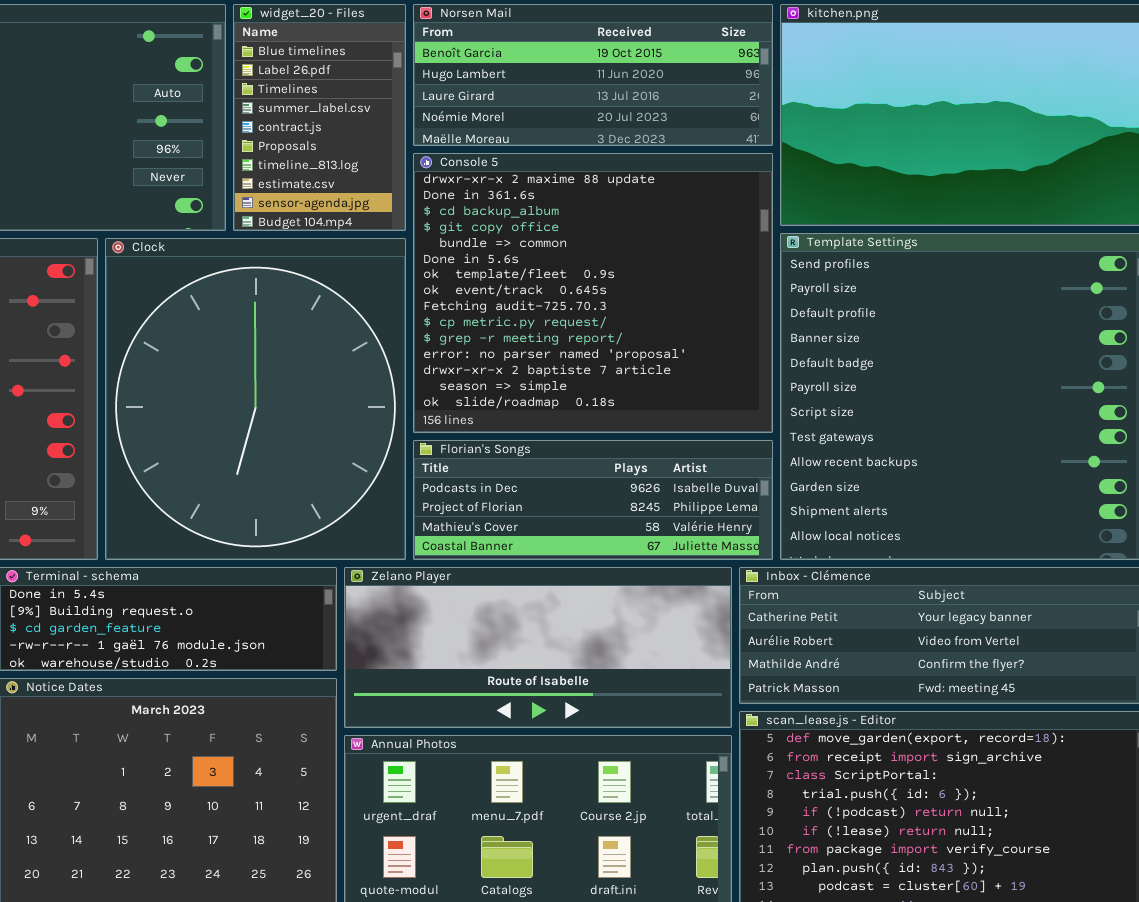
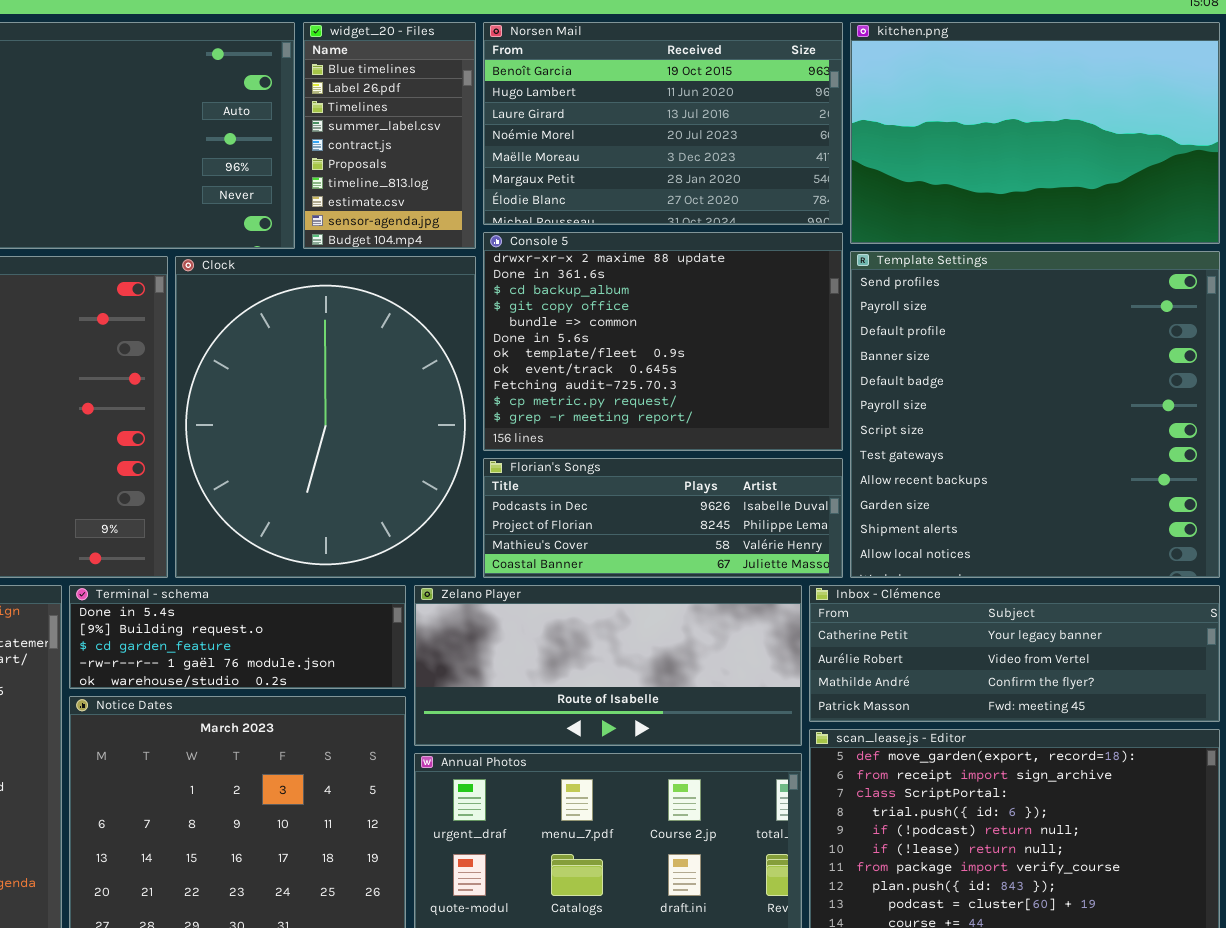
Norsen Mail: [413,4,773,146] -> [483,22,843,225], resized
Console 5: [413,153,773,433] -> [483,232,843,451], resized

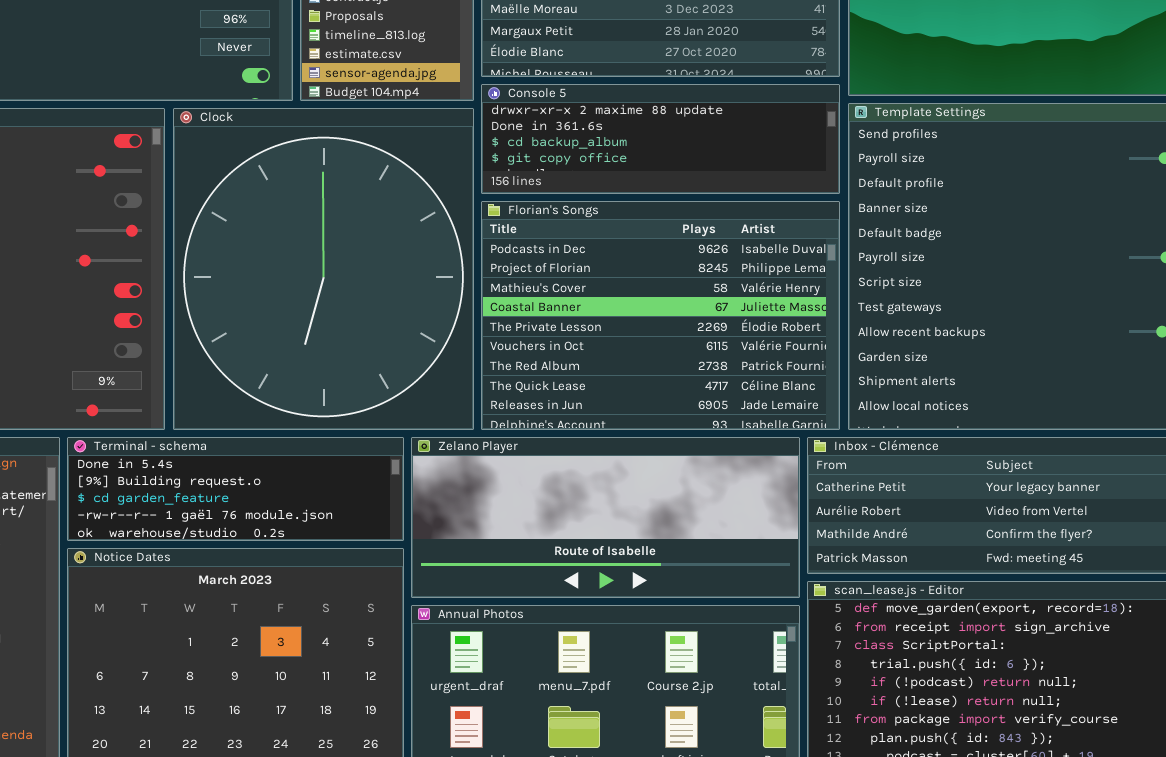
Console 5: [483,232,843,451] -> [481,84,840,194], resized
Florian's Songs: [483,458,843,578] -> [481,201,840,430], resized

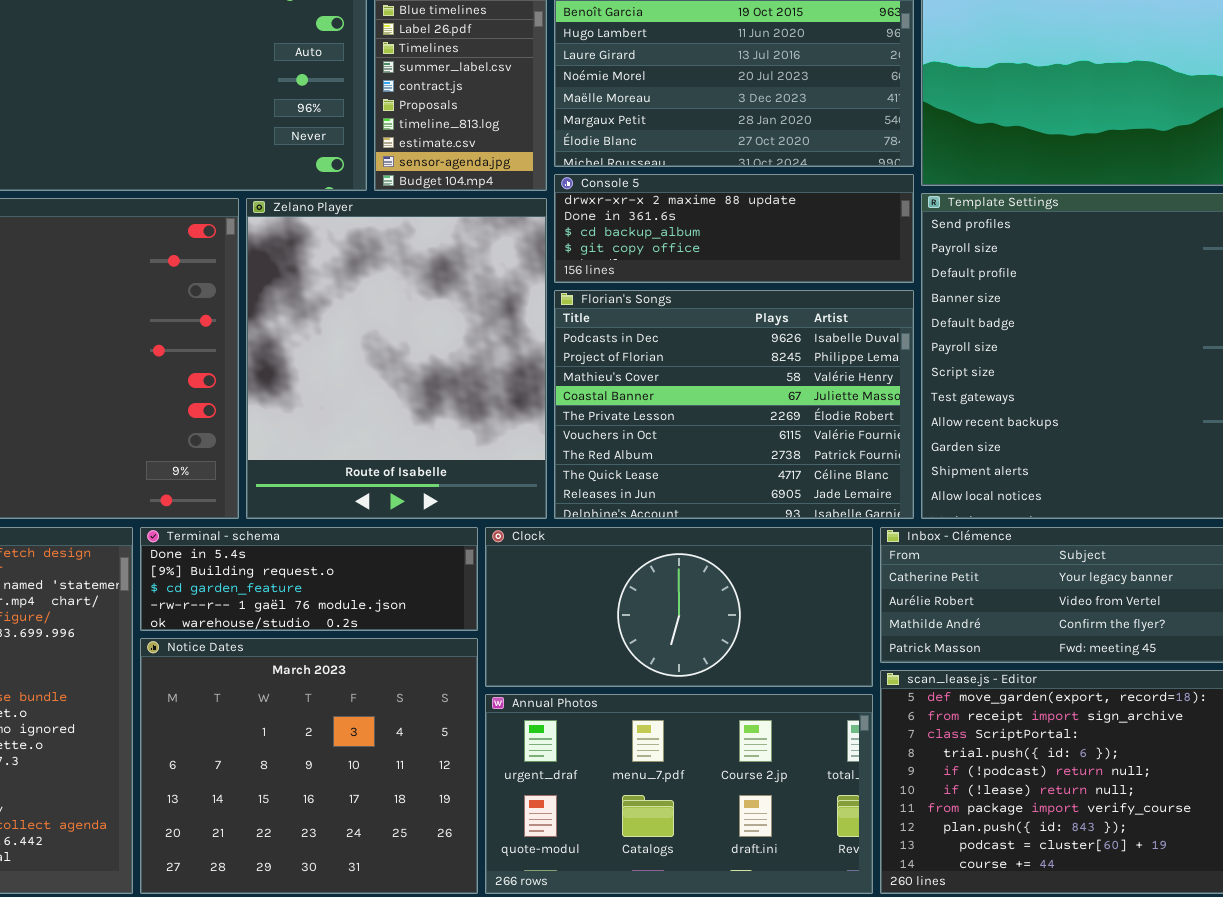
Clock: [173,108,474,430] -> [485,527,873,687], moved, resized
Zelano Player: [411,437,800,598] -> [246,198,547,519], moved, resized

